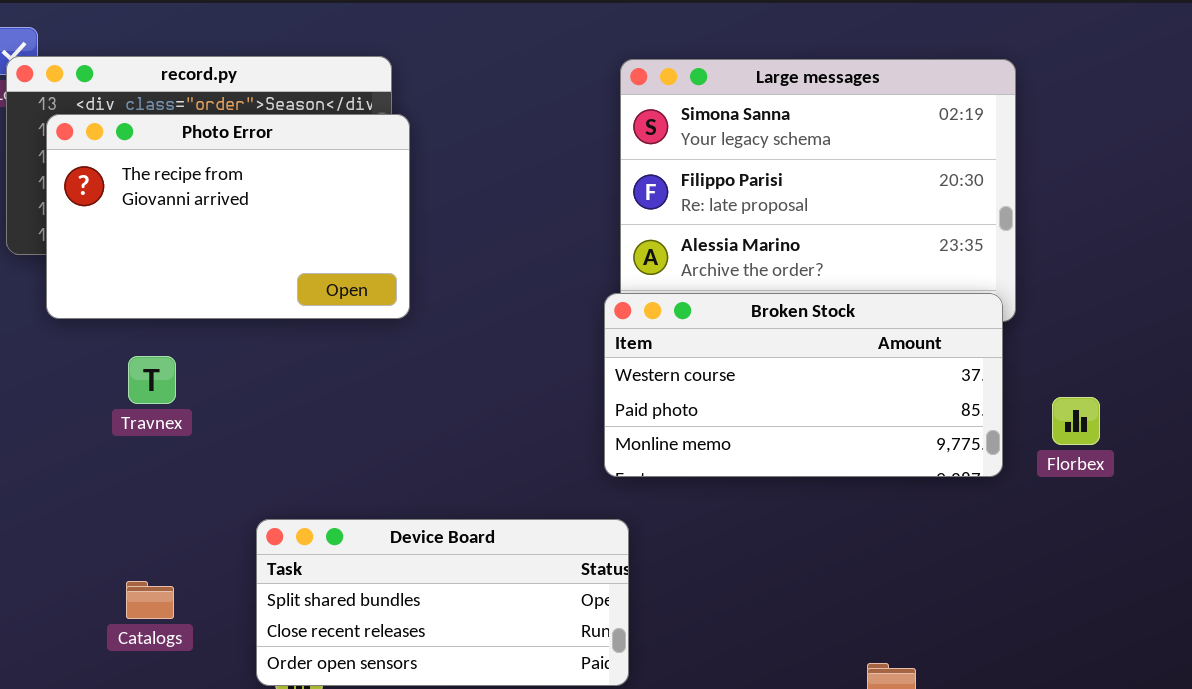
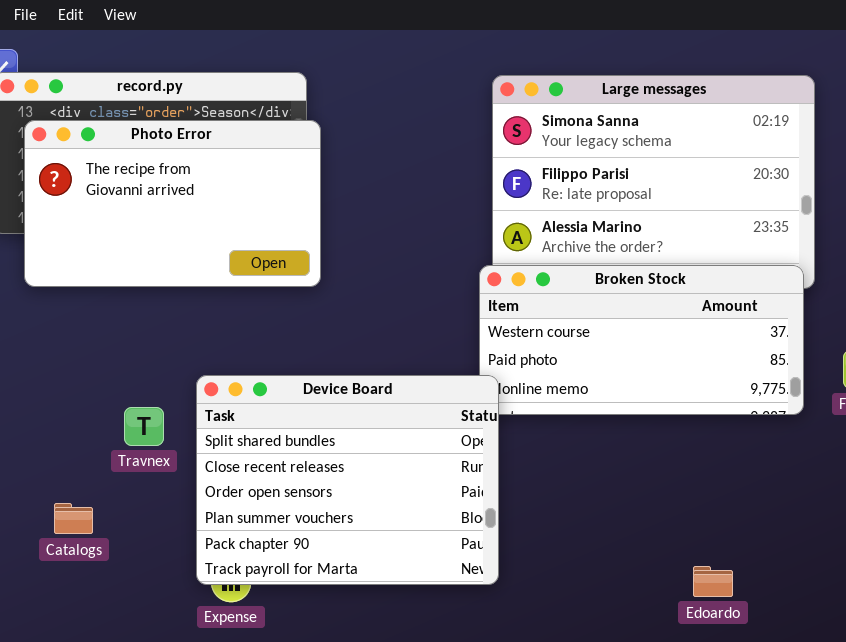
Travnex: [128,356,176,404] -> [124,407,164,446], moved
Device Board: [256,519,629,686] -> [196,375,499,585], resized
Catalogs: [126,581,174,619] -> [54,503,93,534], moved

